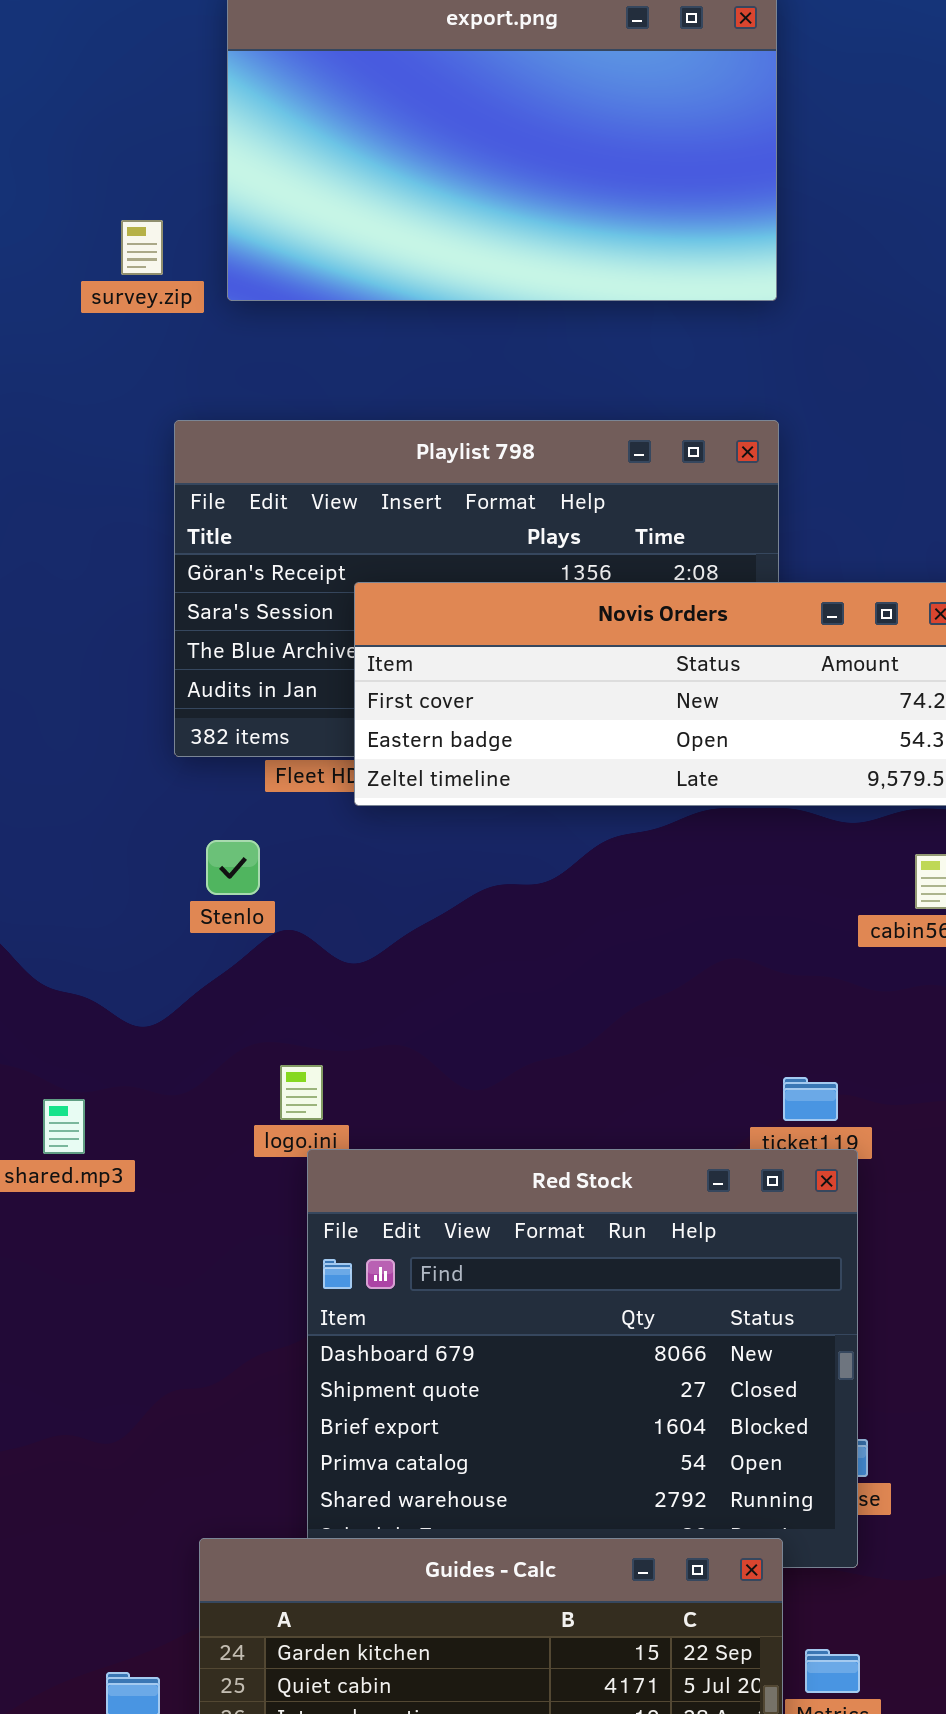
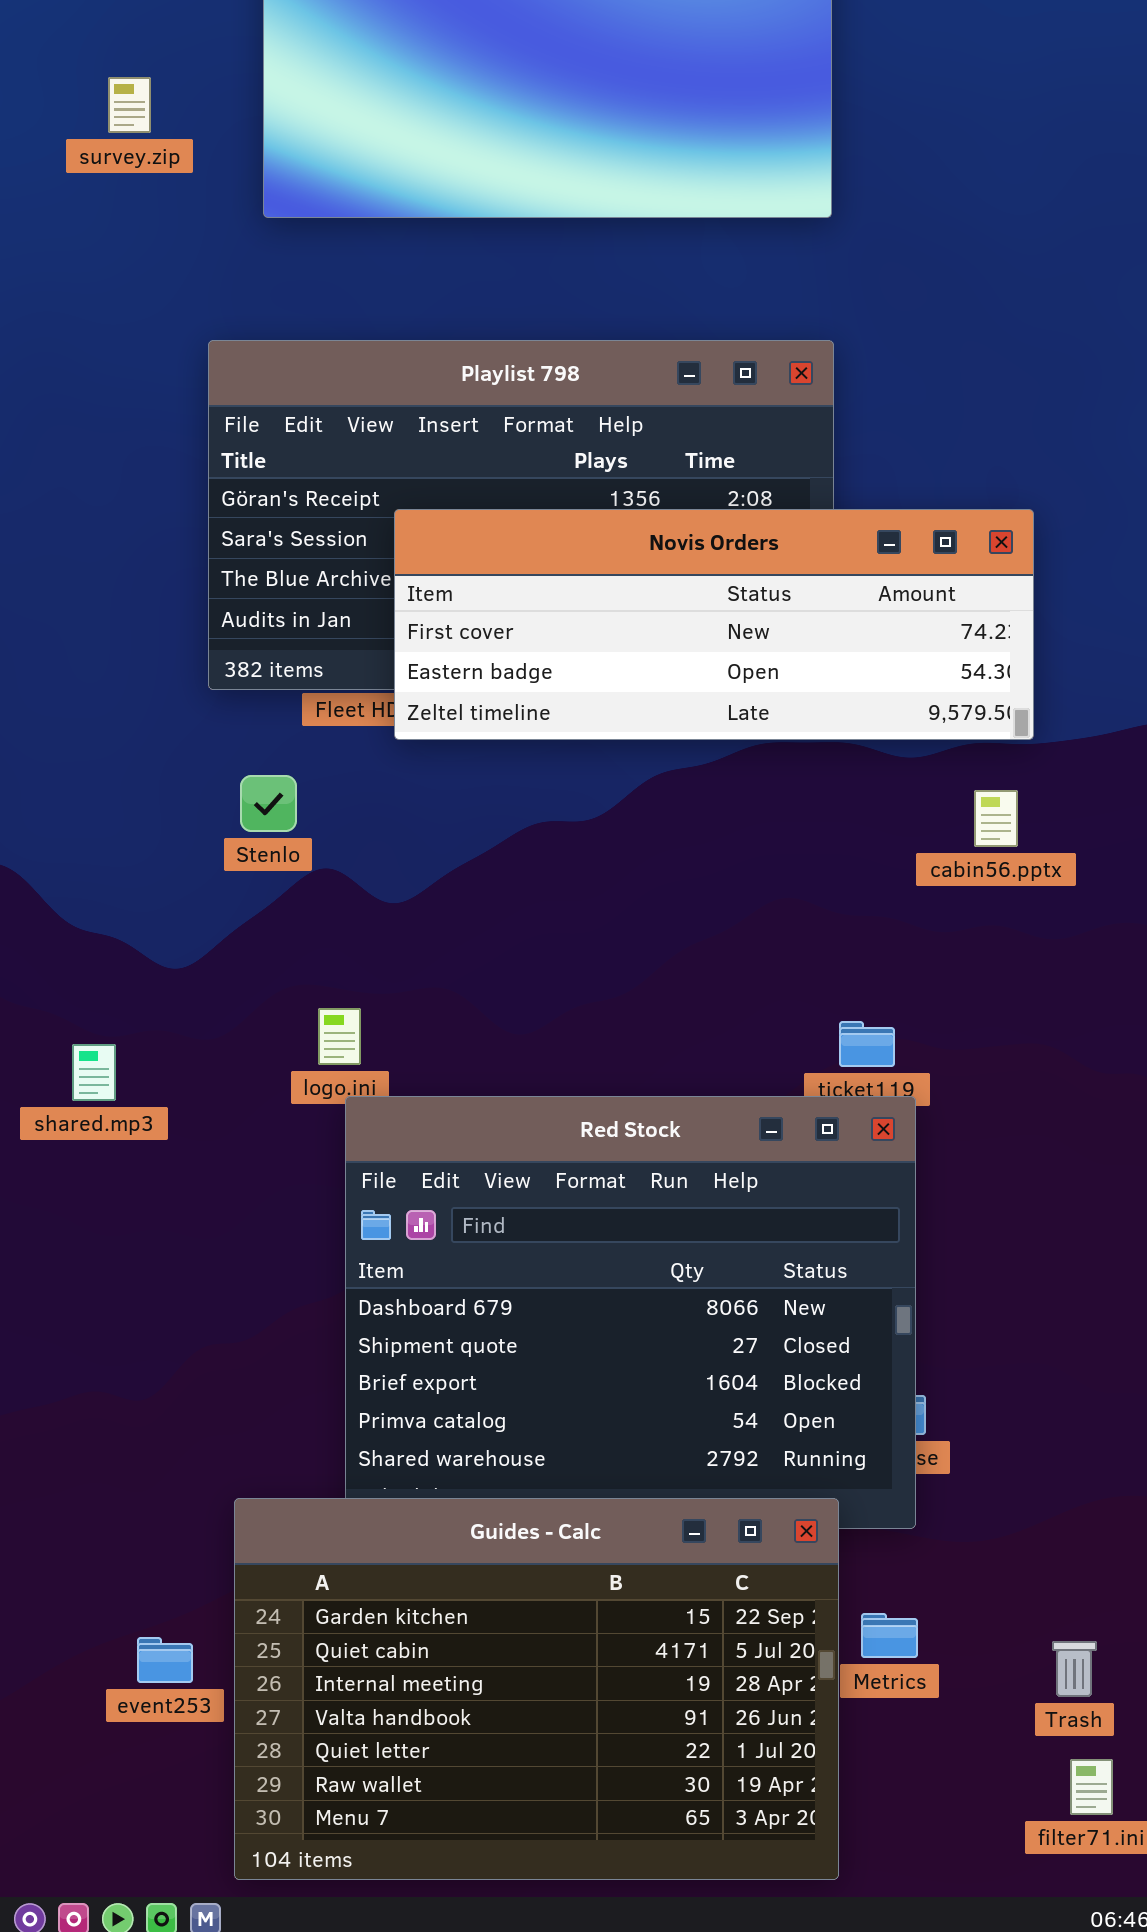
survey.zip: [121,220,163,275] -> [108,77,151,133], moved

